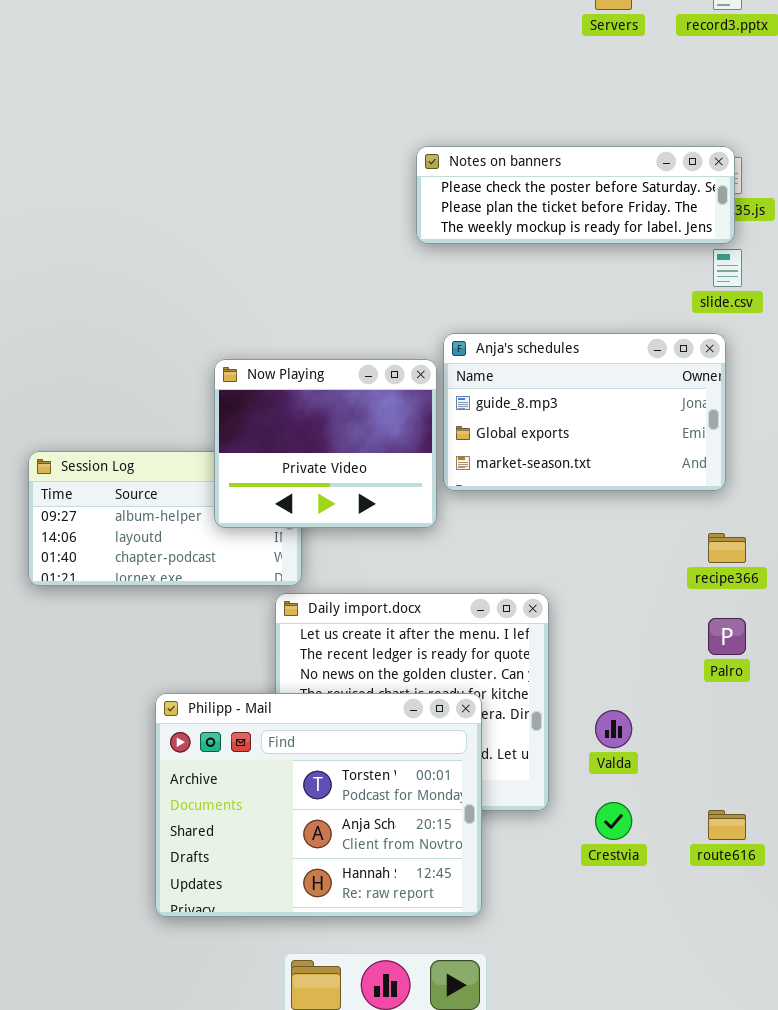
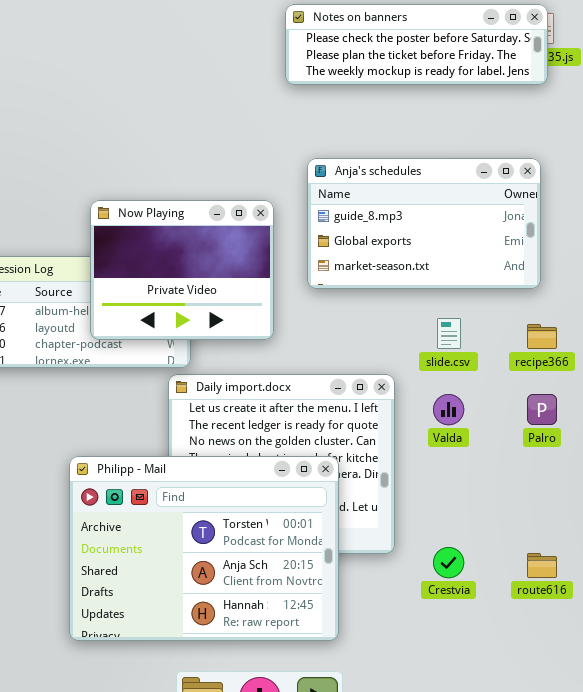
slide.csv: [713,249,742,287] -> [437,318,461,349], moved
Now Playing: [214,359,437,528] -> [90,200,274,340], moved
Valda: [595,710,632,748] -> [433,394,464,425], moved

